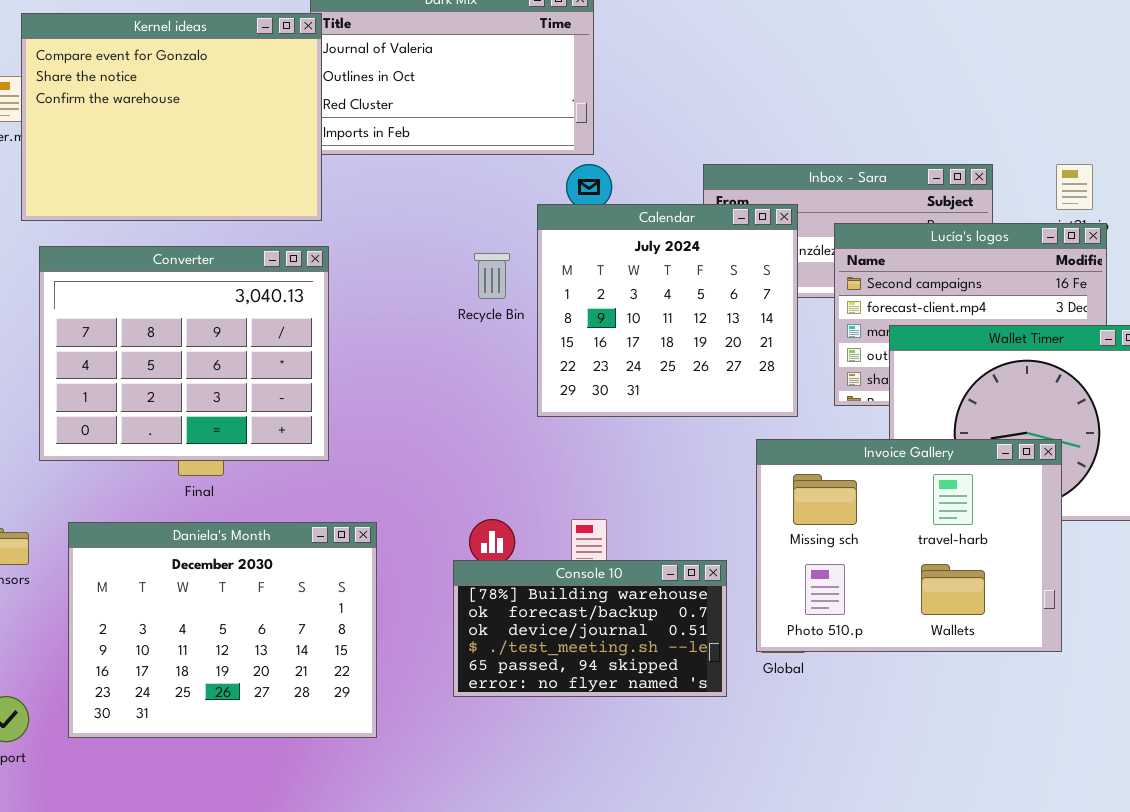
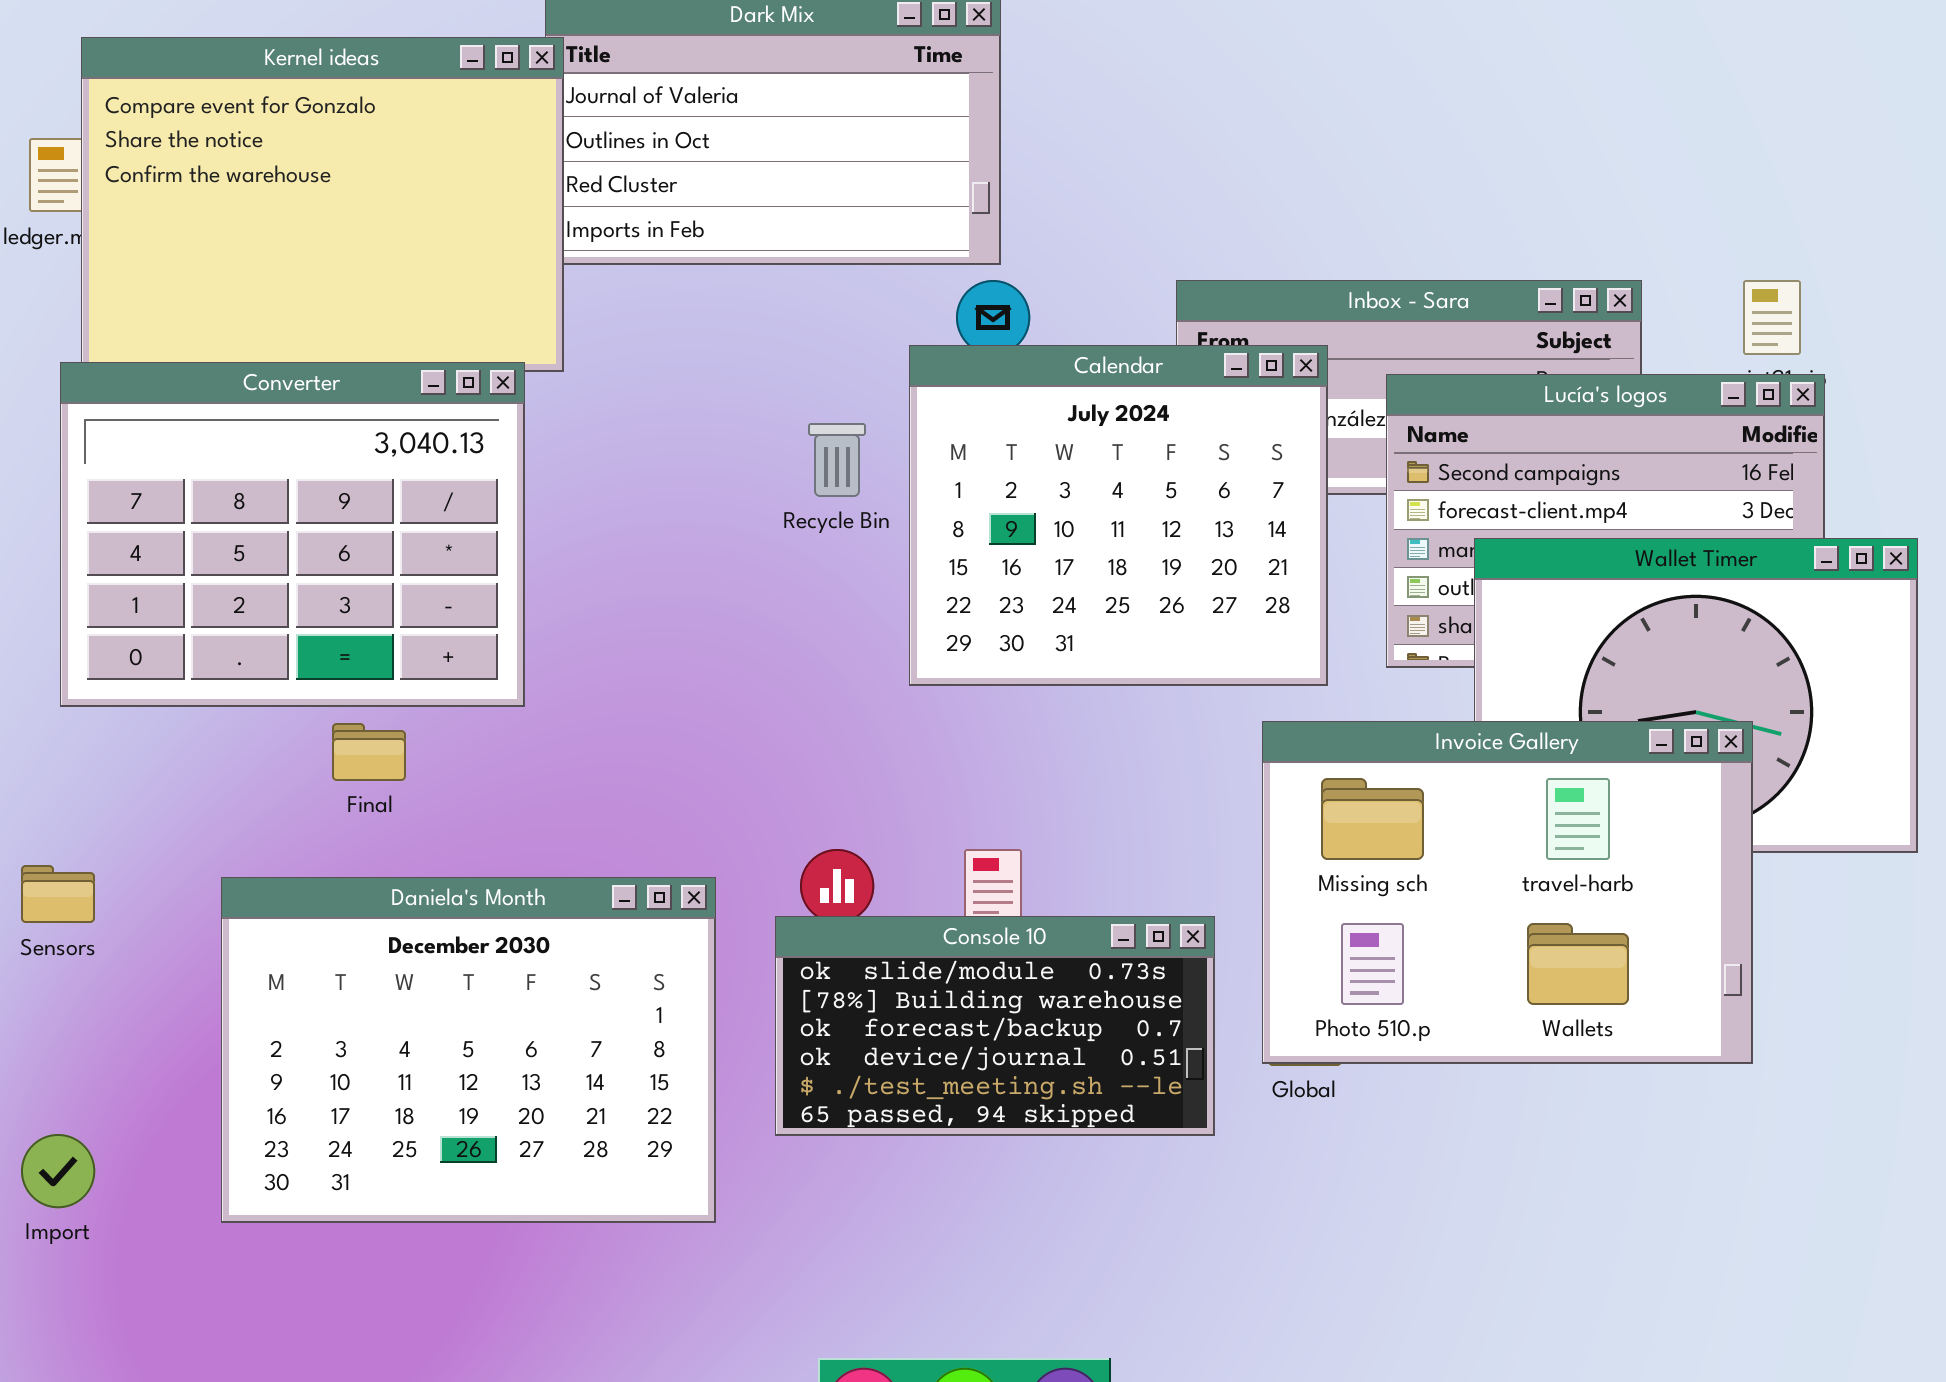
Converter: [39,246,329,461] -> [60,362,525,707], moved
Daniela's Month: [68,522,377,738] -> [221,877,716,1223], moved
Console 10: [453,560,727,697] -> [775,916,1215,1136], scrolled up 1 row

